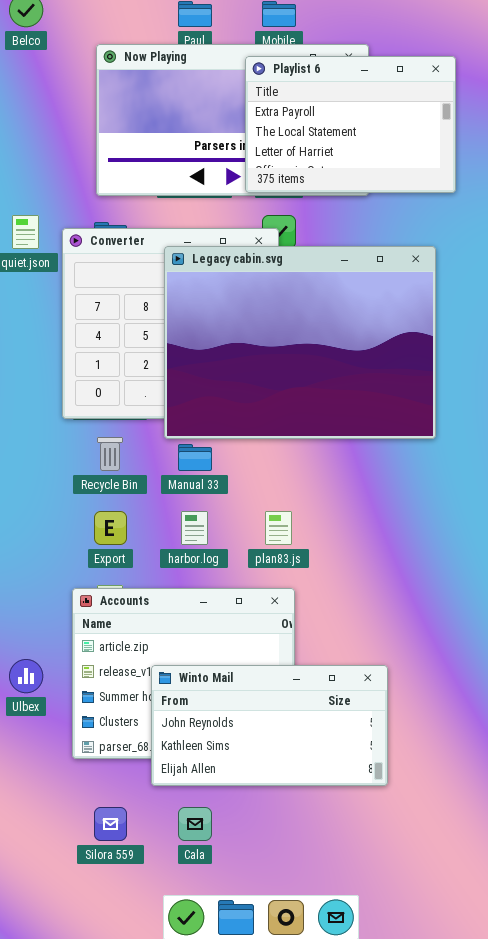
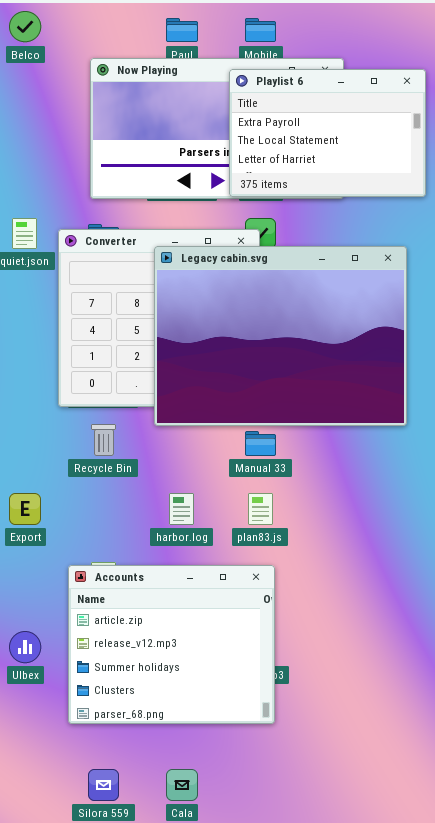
Manual 33: [178,444,212,471] -> [245,431,276,456], moved
Export: [94,511,127,545] -> [9,493,41,525], moved
Winto Mail: [151,665,388,786] -> none, closed

